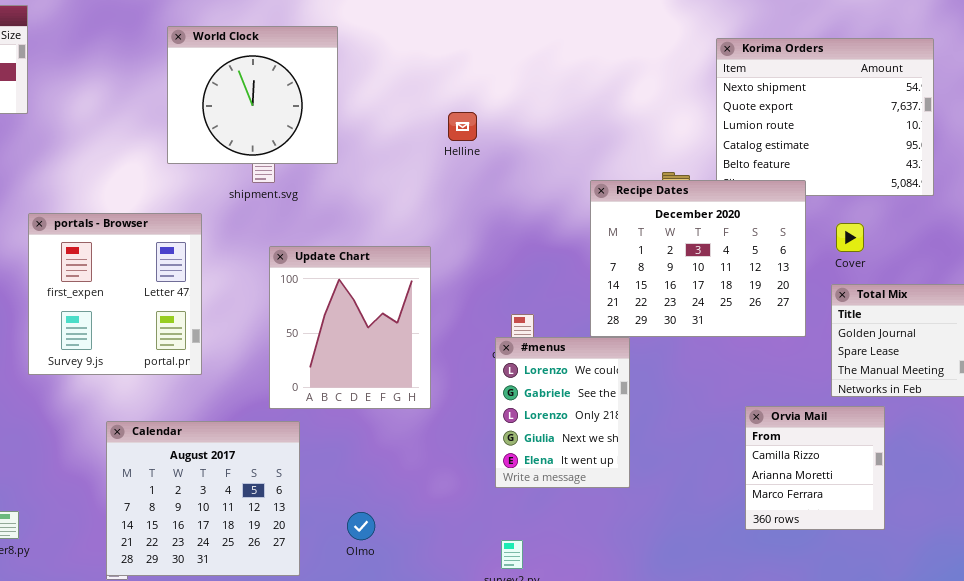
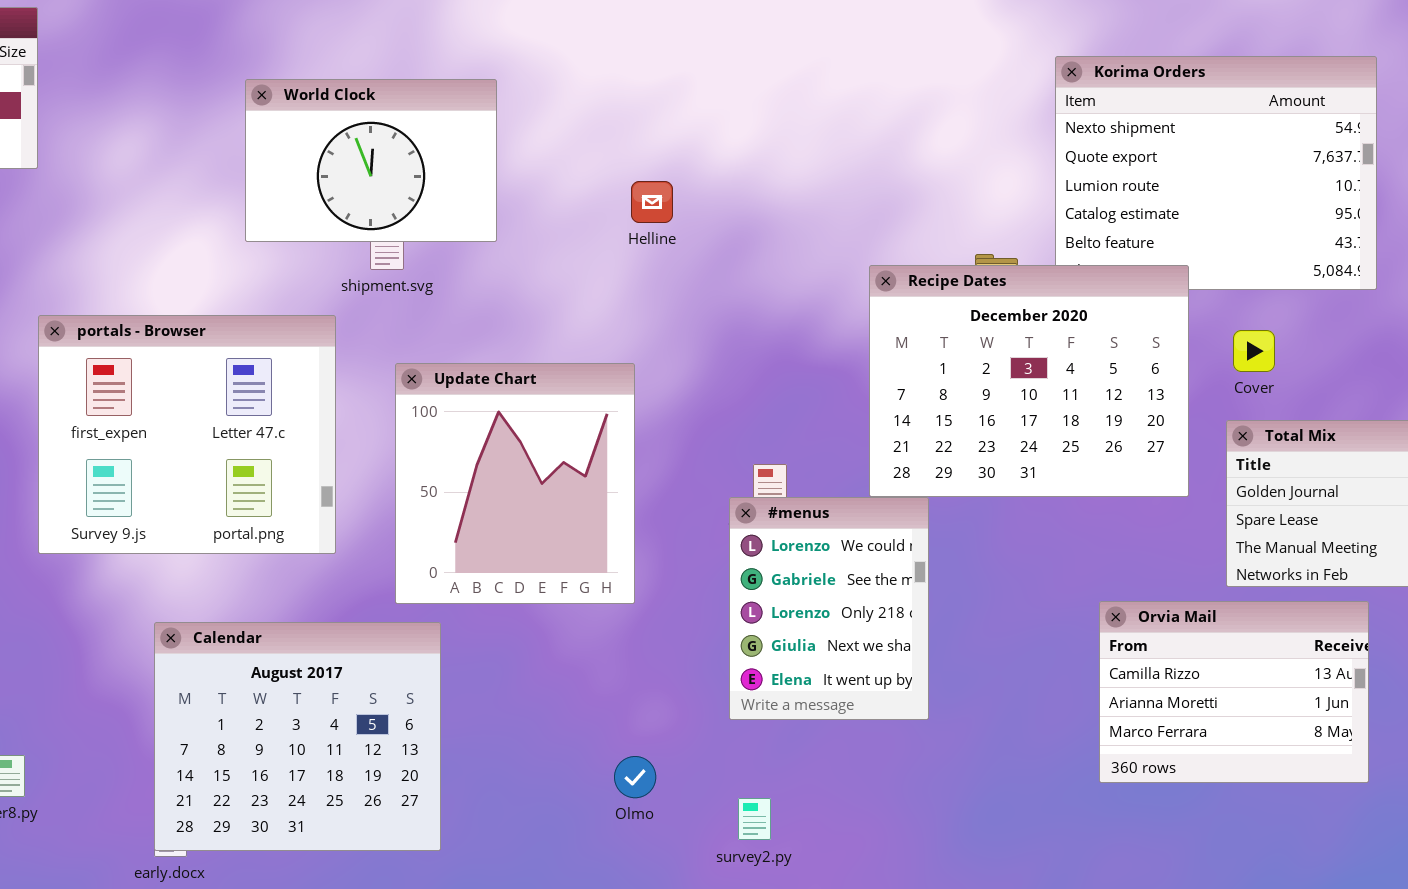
World Clock: [167,26,338,164] -> [245,79,497,242], resized
Helline: [448,112,477,141] -> [631,181,673,223], moved
portals - Browser: [28,213,202,375] -> [38,315,336,554], resized
Orvia Mail: [745,406,885,530] -> [1099,601,1369,783], resized
Olmo: [347,512,375,540] -> [614,756,656,798], moved

